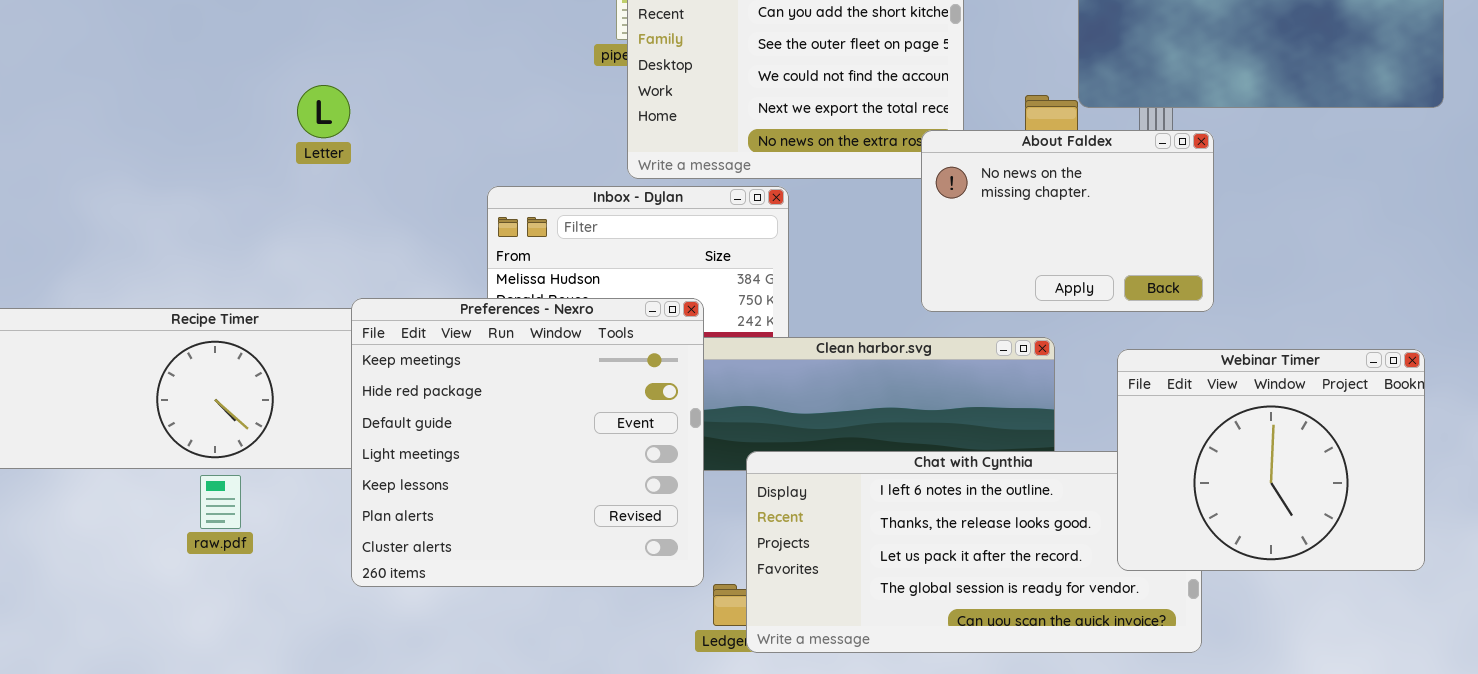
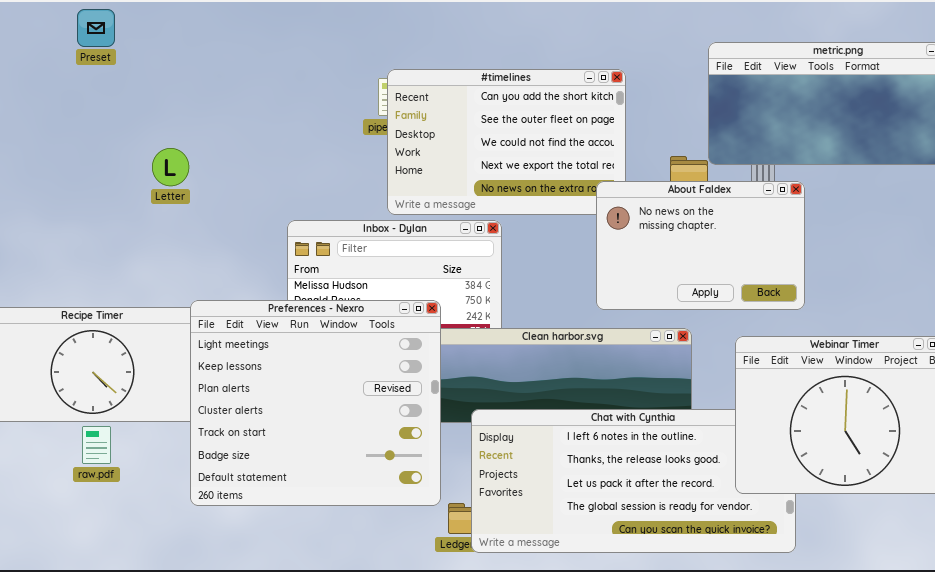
Preferences - Nexro: [351,298,704,587] -> [190,300,441,506], scrolled down 3 rows

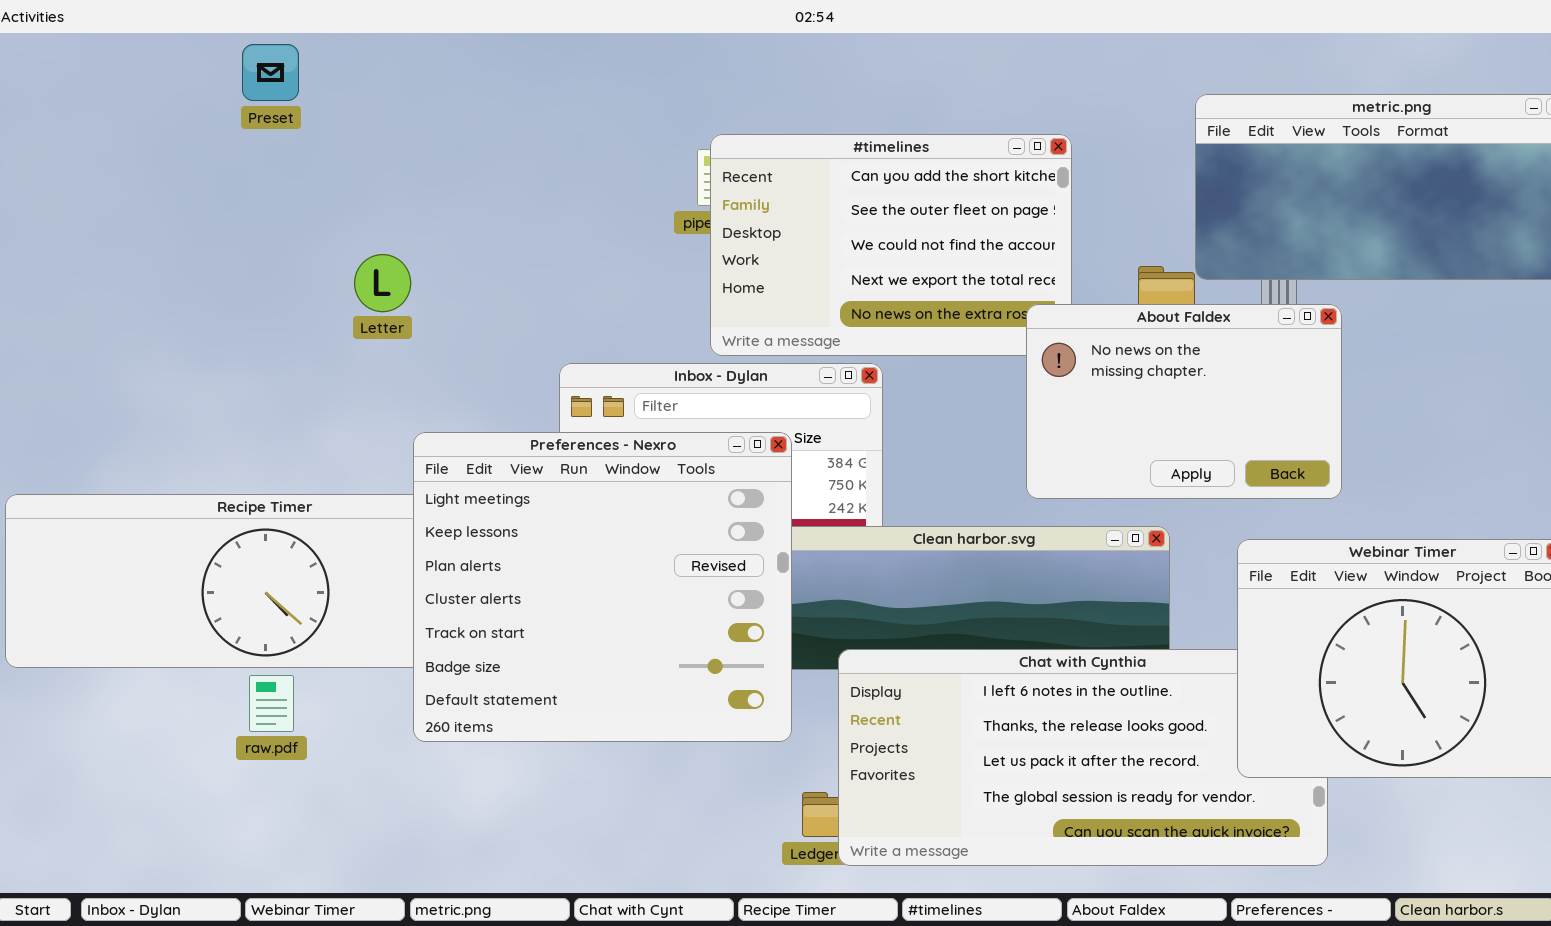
Preferences - Nexro: [190,300,441,506] -> [413,432,792,742], moved

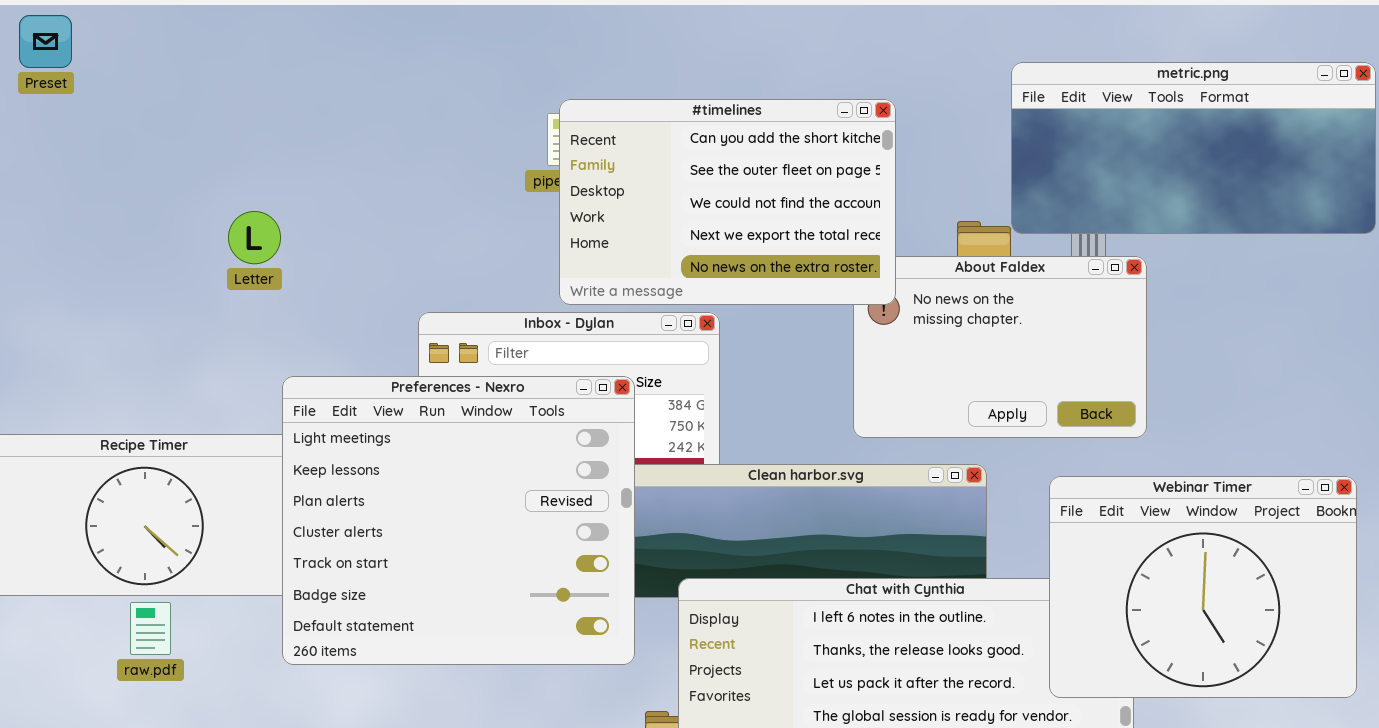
Preset: [242,44,299,101] -> [19,15,72,68], moved
#timelines: [710,134,1072,356] -> [559,99,896,305], raised

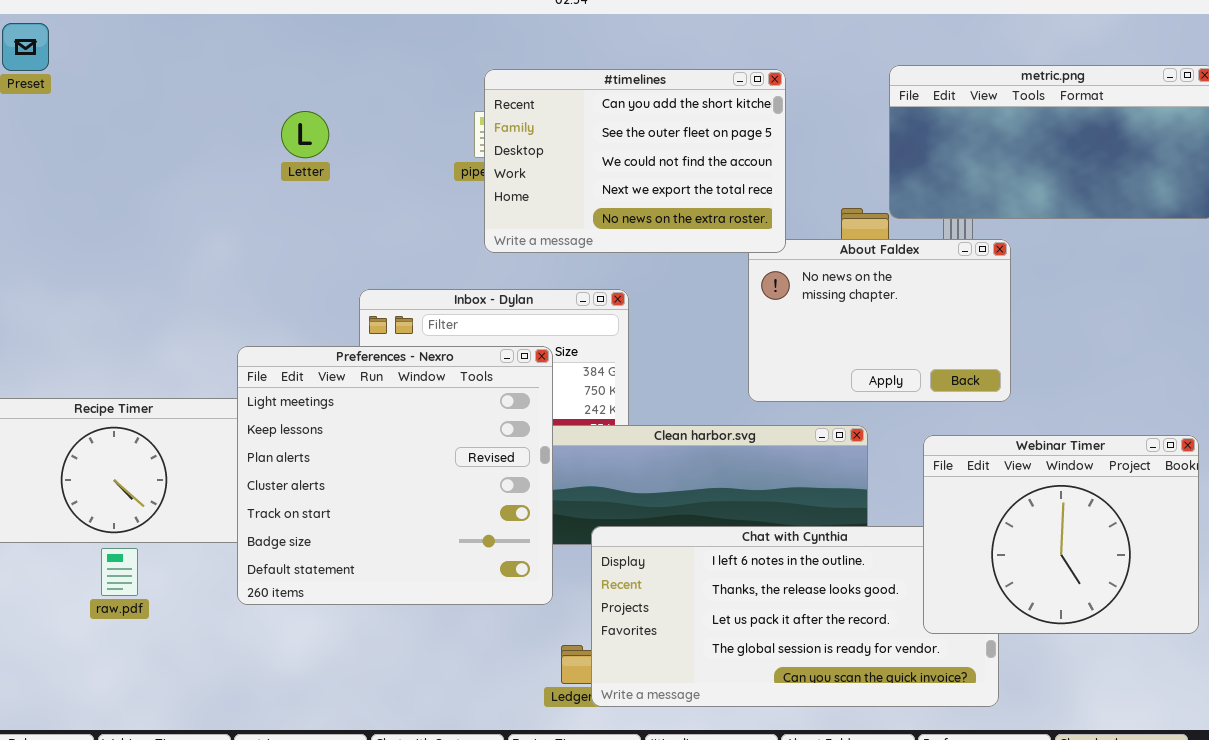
#timelines: [559,99,896,305] -> [484,69,786,253], moved
Letter: [228,211,281,264] -> [281,111,329,158], moved

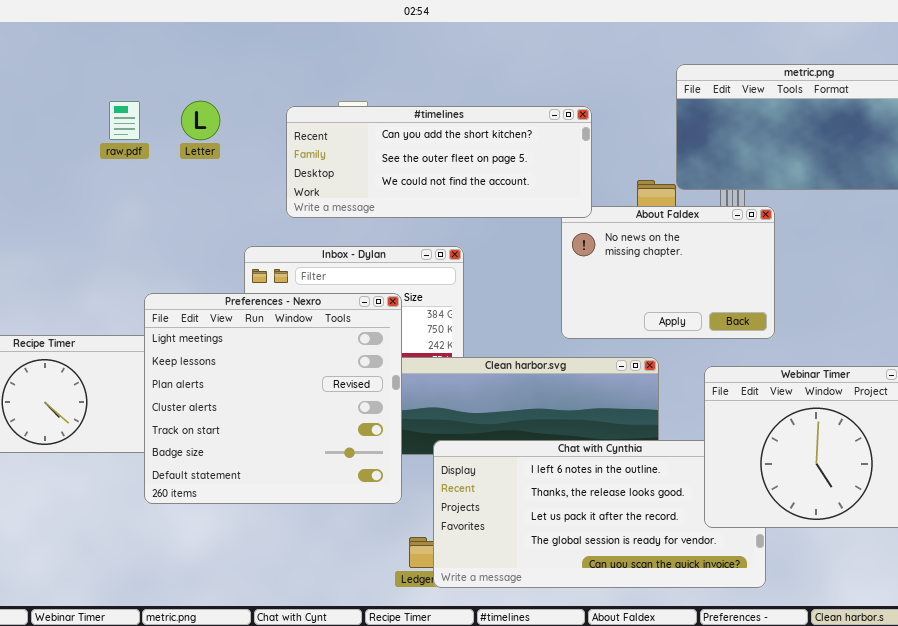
#timelines: [484,69,786,253] -> [286,106,592,218], resized
raw.pdf: [101,548,138,596] -> [109,101,140,140], moved

